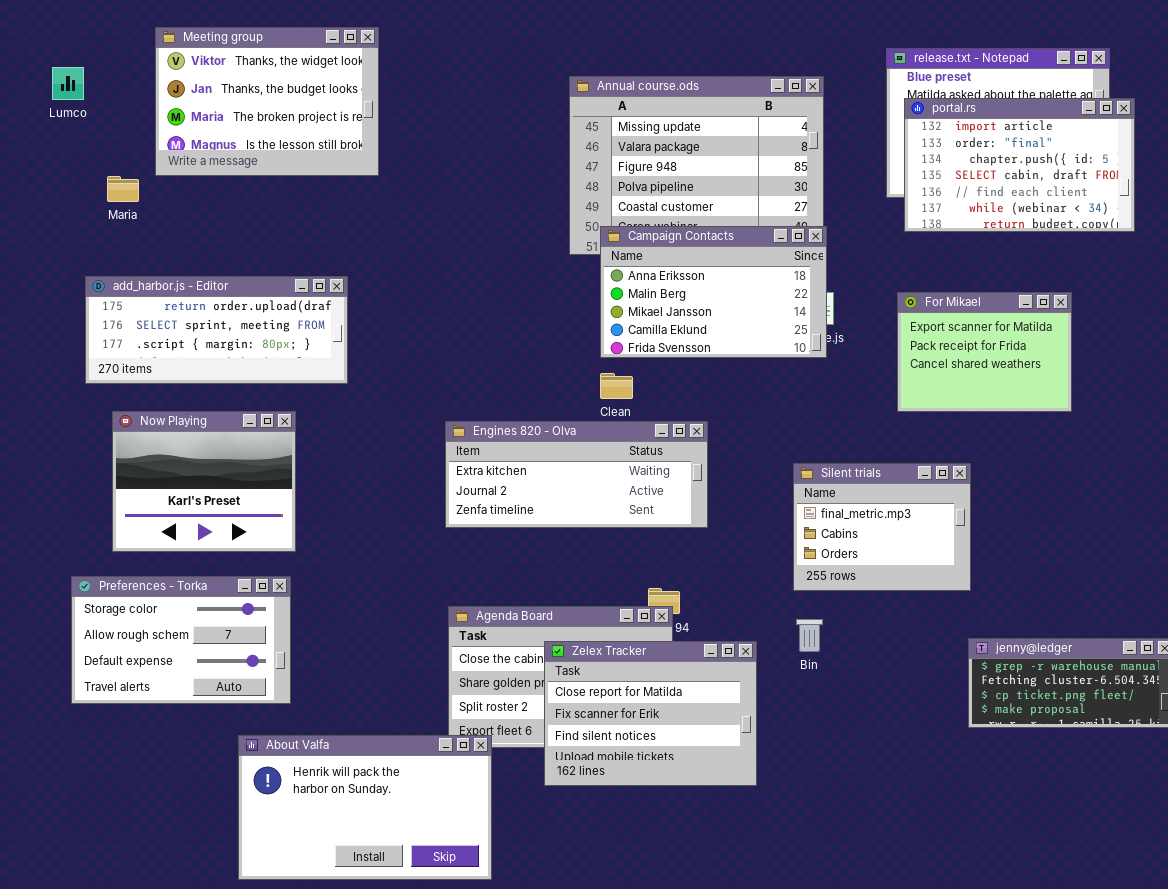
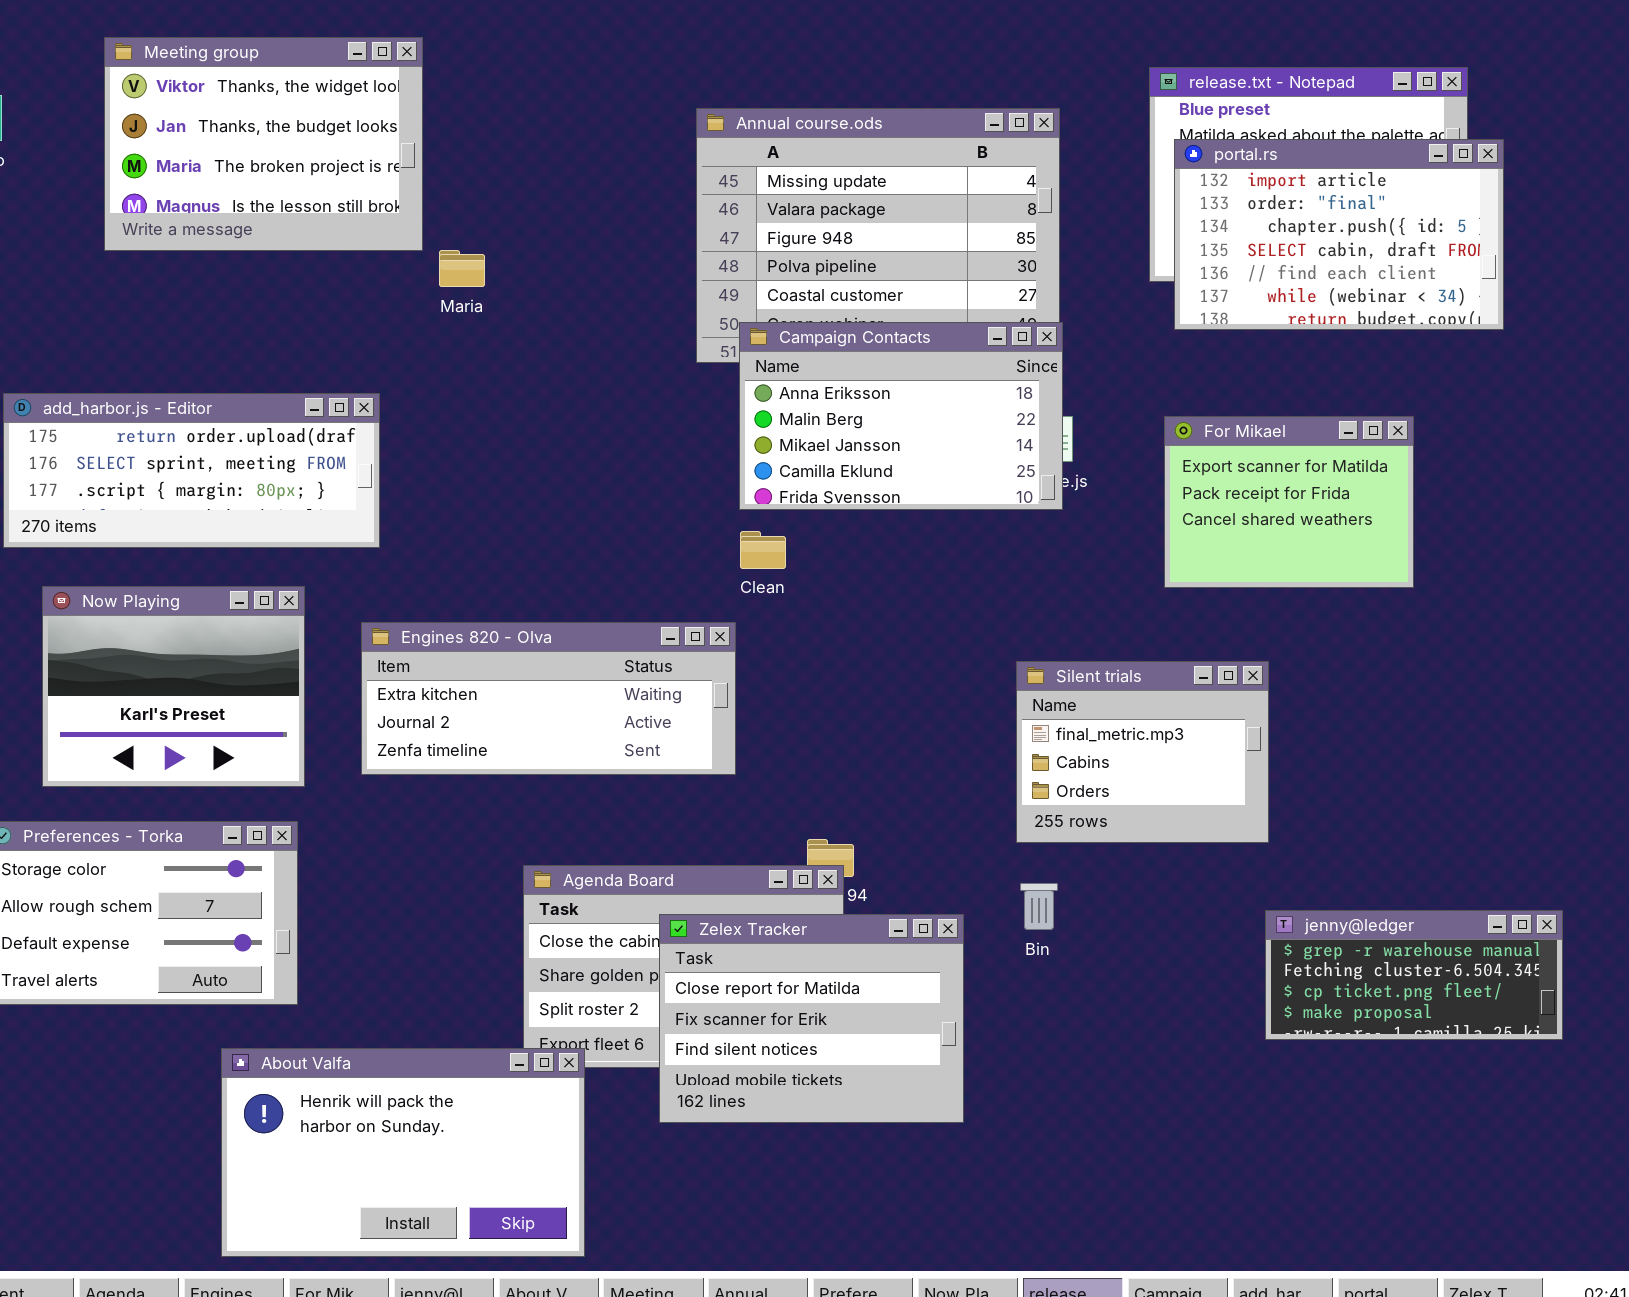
Maria: [107,176,139,202] -> [439,250,485,287], moved
Engines 820 - Olva: [445,421,708,528] -> [361,622,736,775], moved

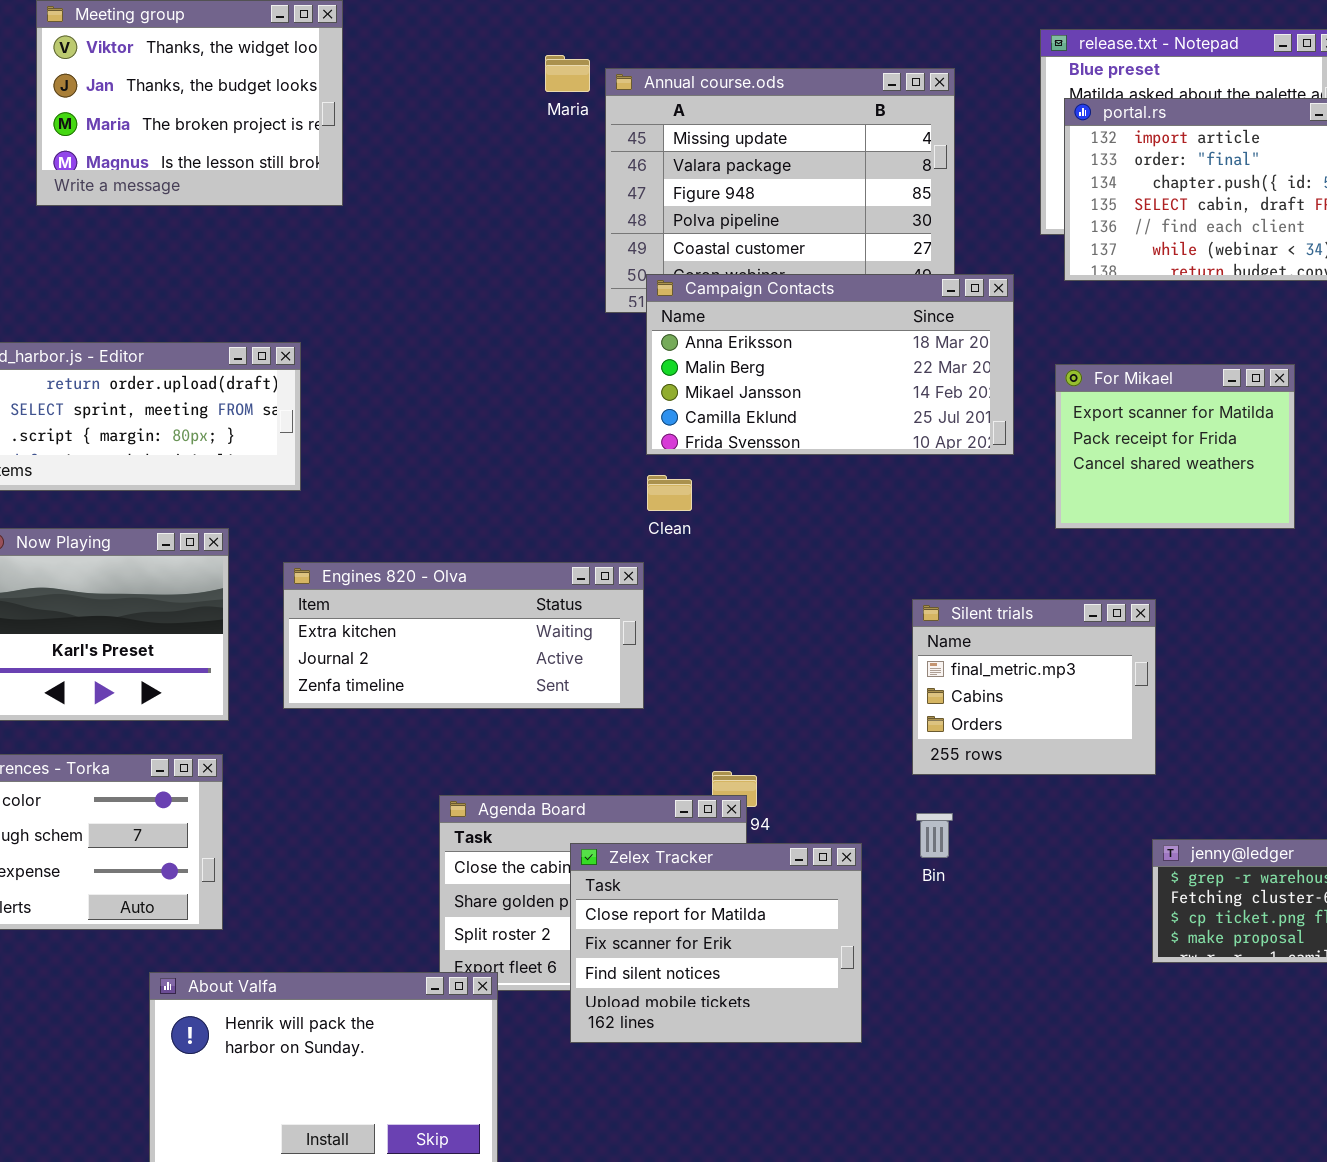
Maria: [439,250,485,287] -> [545,55,590,92], moved
Campaign Contacts: [739,322,1063,510] -> [646,274,1014,455], resized

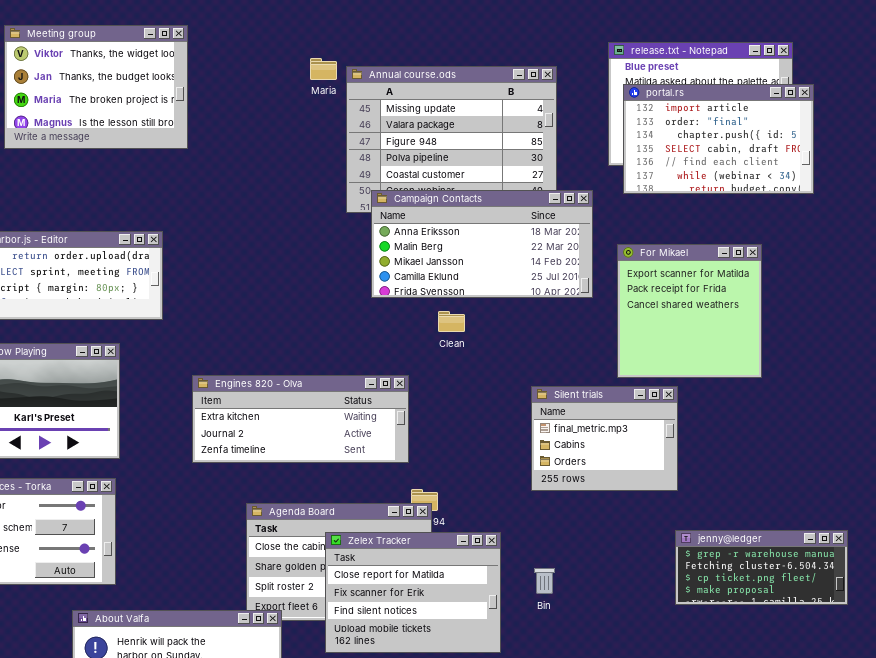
For Mikael: [1055,364,1295,529] -> [617,244,762,378], resized
Clean: [647,475,692,511] -> [438,311,465,332], moved
Engines 820 - Olva: [283,562,644,709] -> [192,375,409,463], moved
Bin: [916,813,953,858] -> [534,568,555,594], moved

